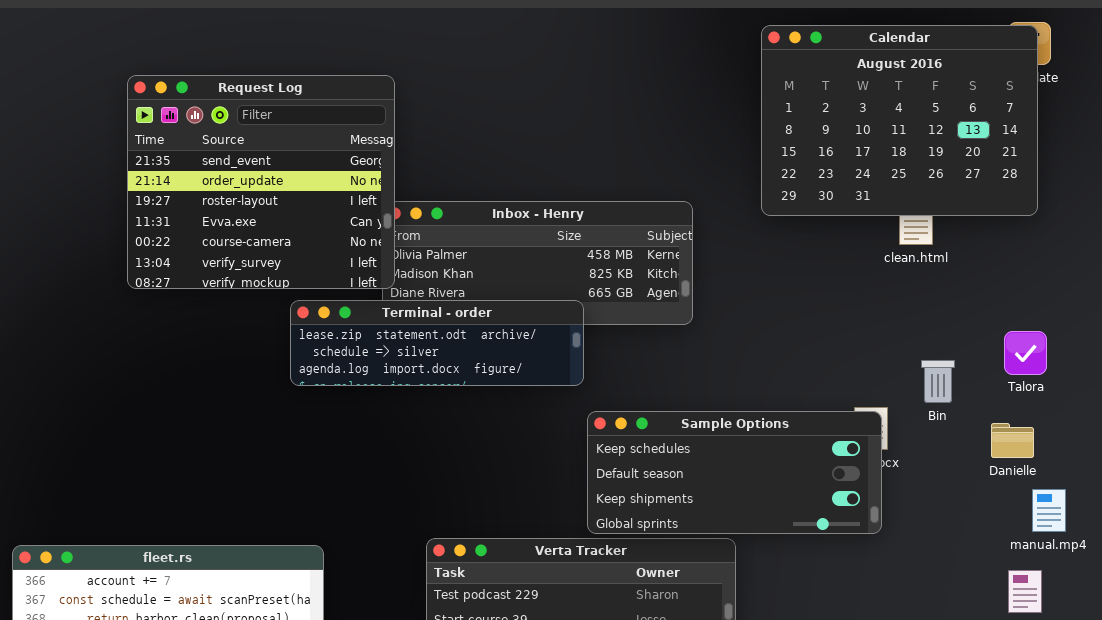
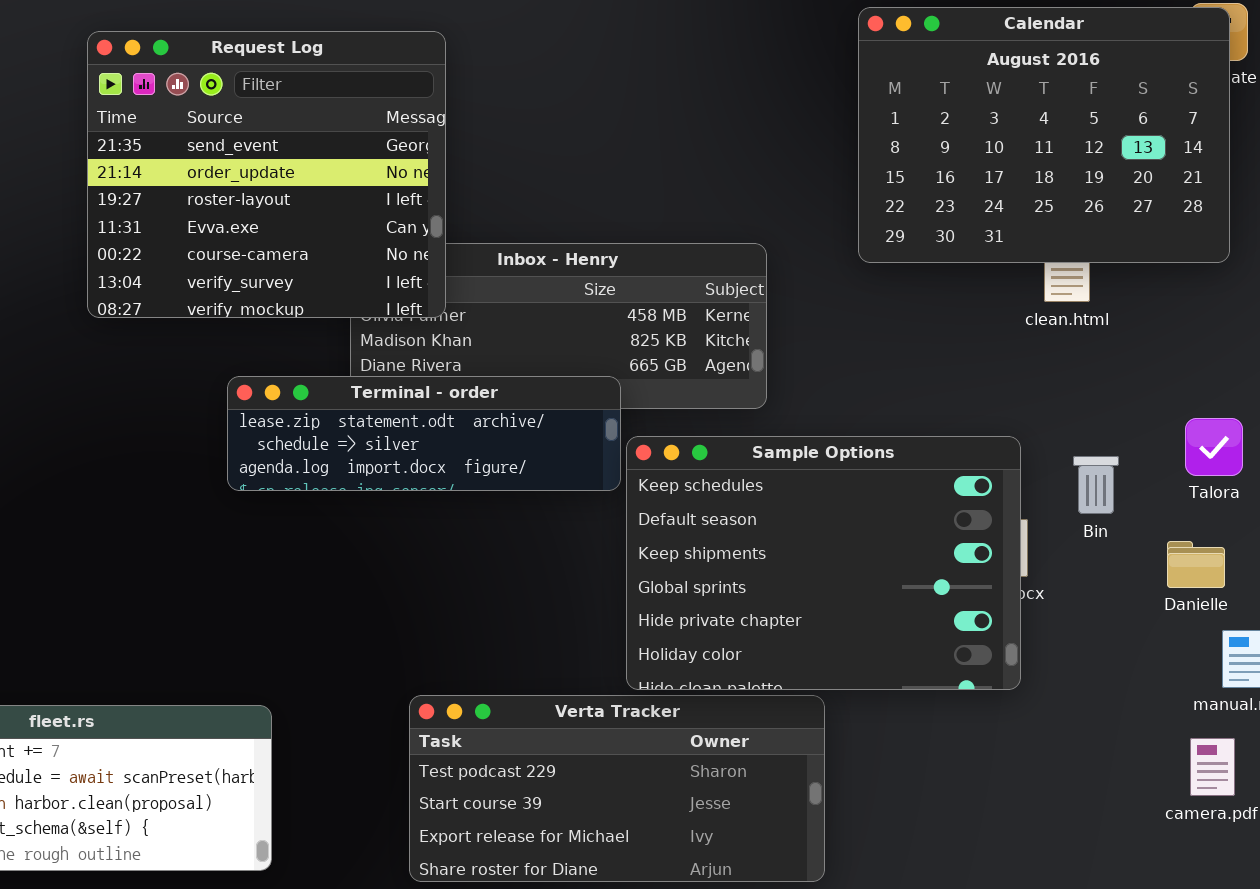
Request Log: [127,75,395,289] -> [87,31,446,318], moved
Sample Options: [587,411,882,534] -> [626,436,1021,690], resized

